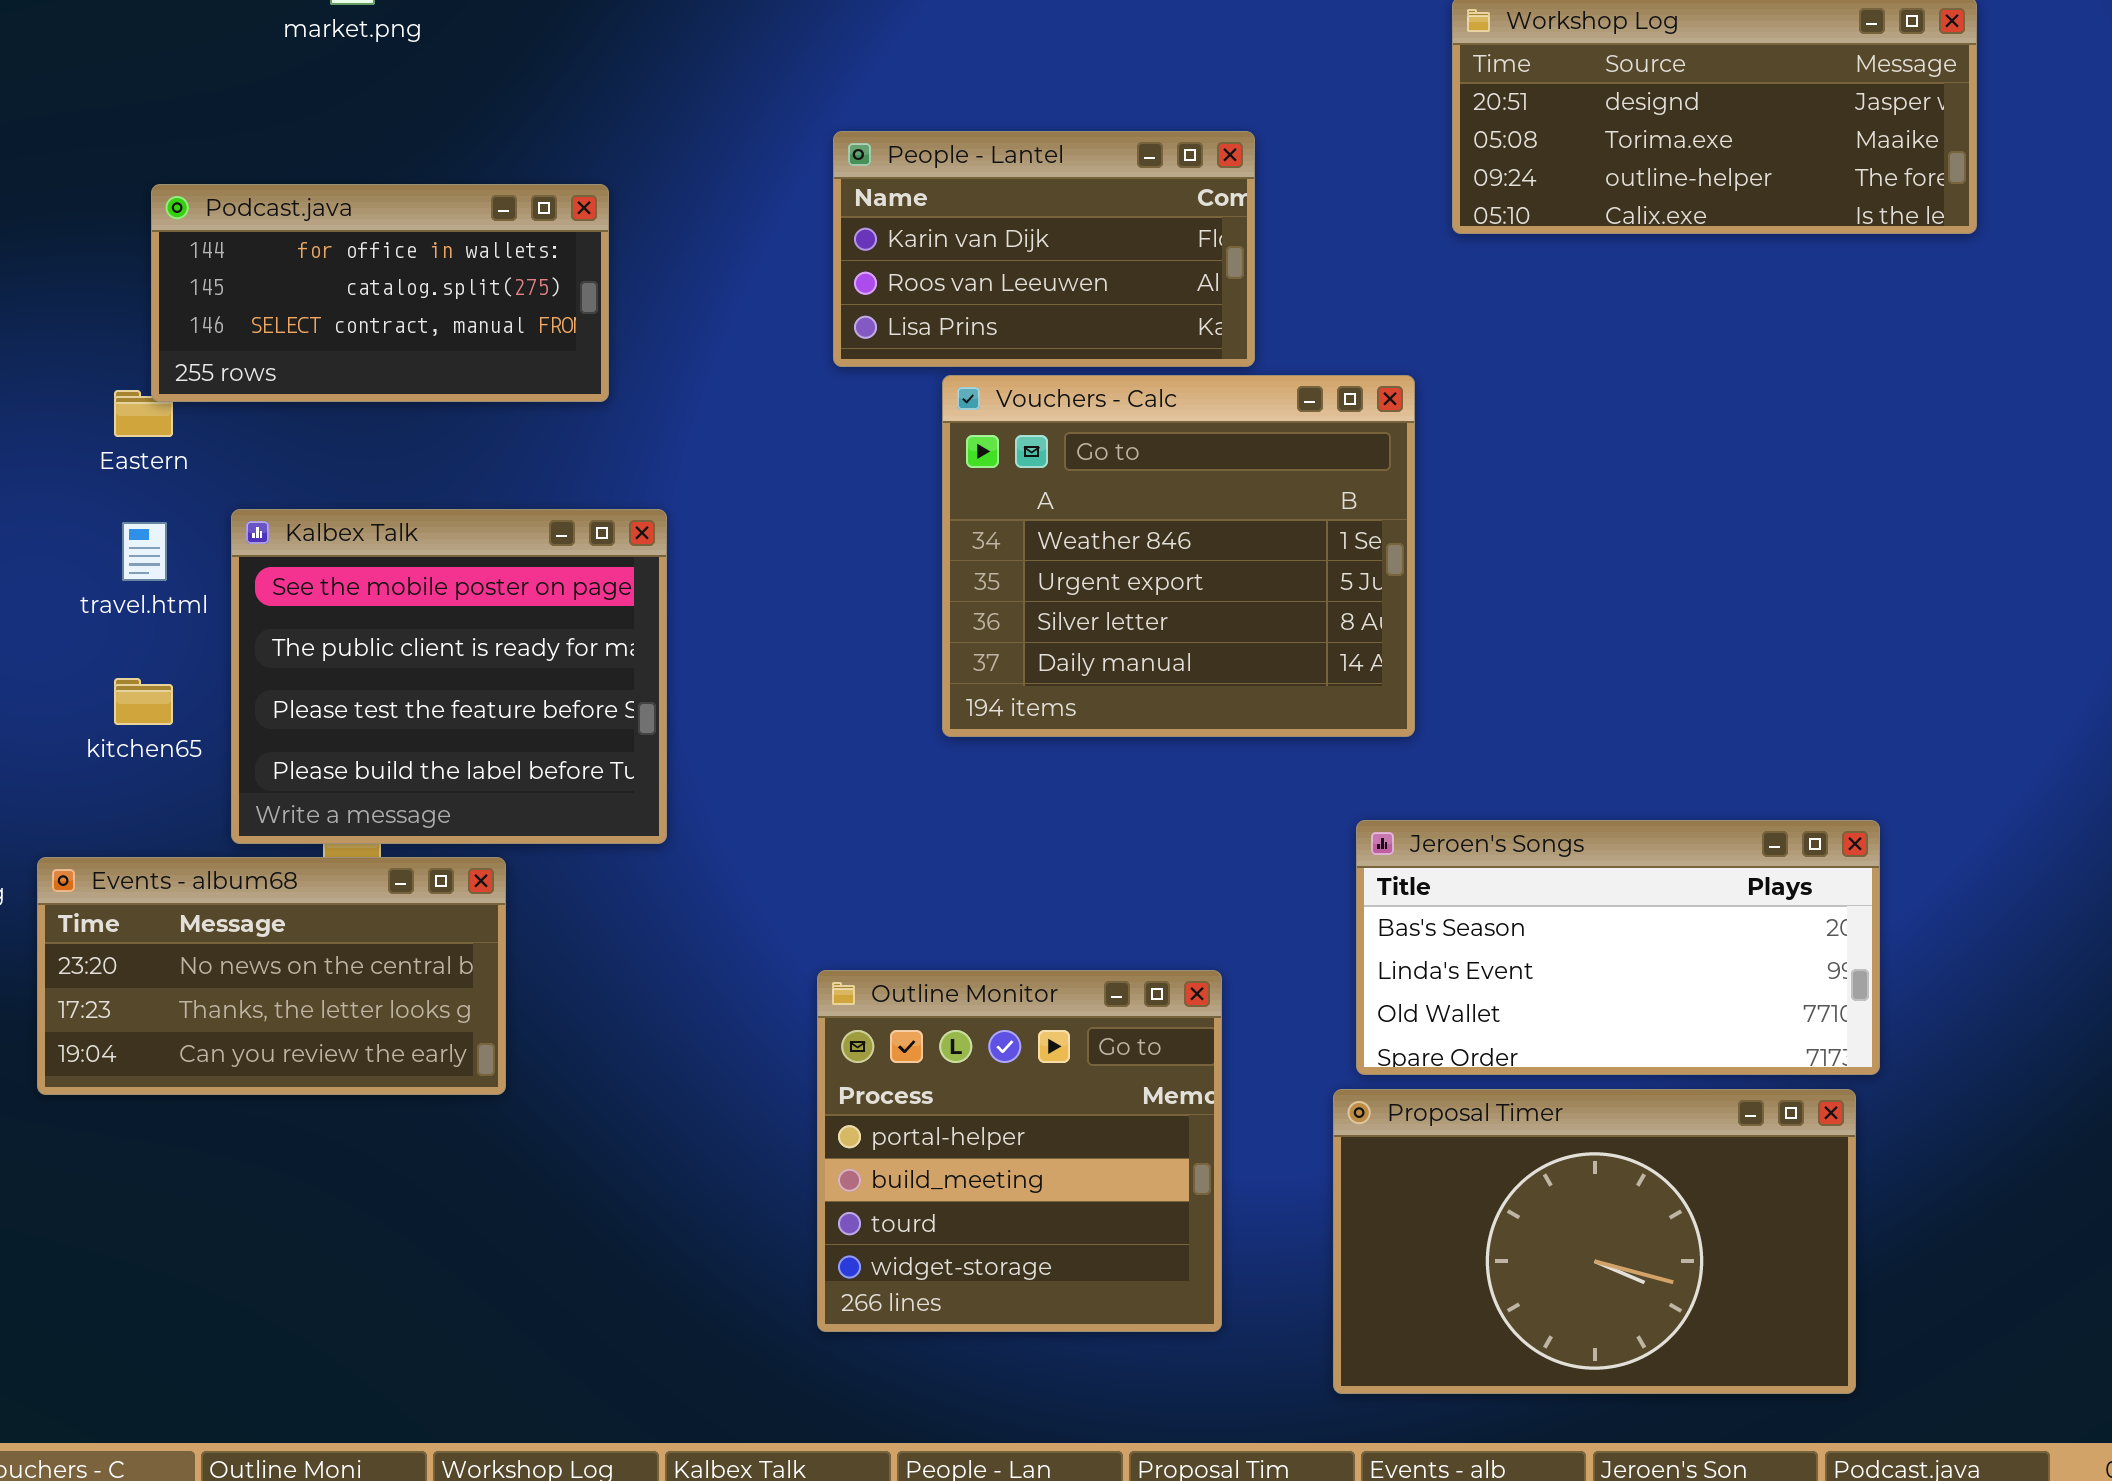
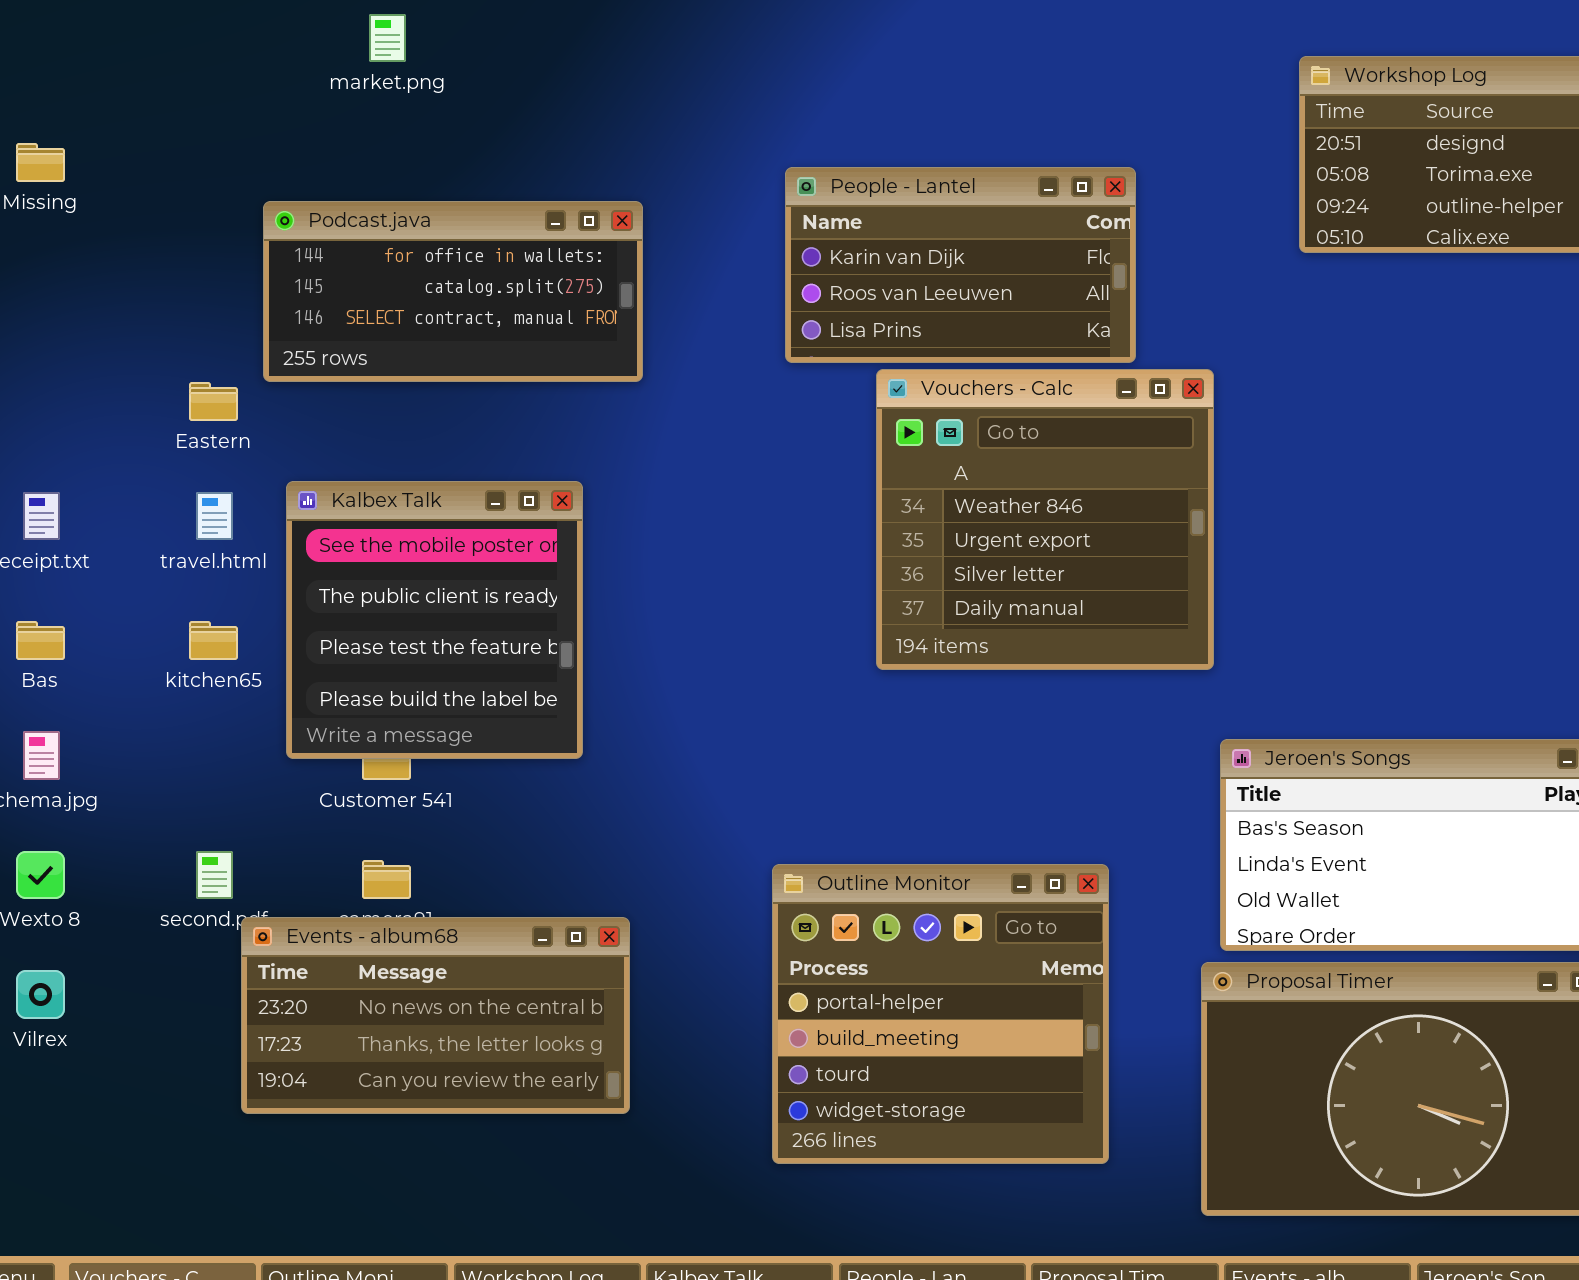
Podcast.java: [151,184,609,402] -> [263,201,643,382], moved
Vouchers - Calc: [942,375,1415,737] -> [876,369,1214,670], resized
Kalbex Talk: [231,509,667,844] -> [286,481,583,759], resized
Events - album68: [37,857,506,1095] -> [241,917,630,1114], moved

